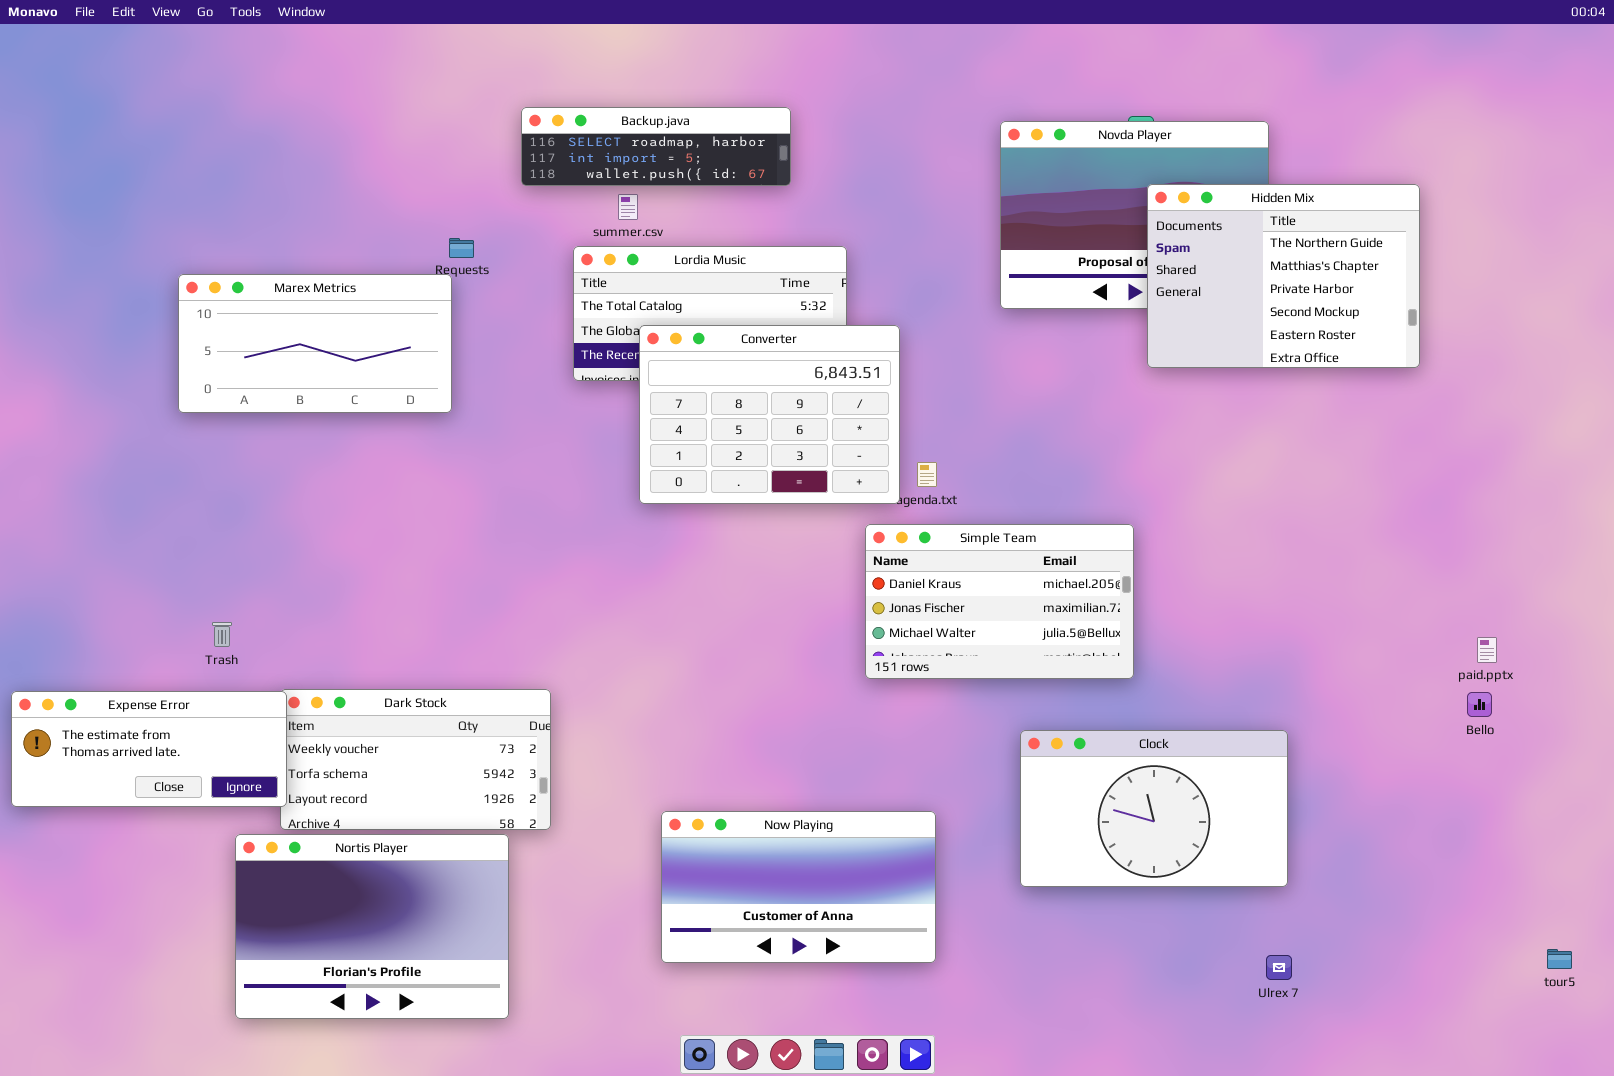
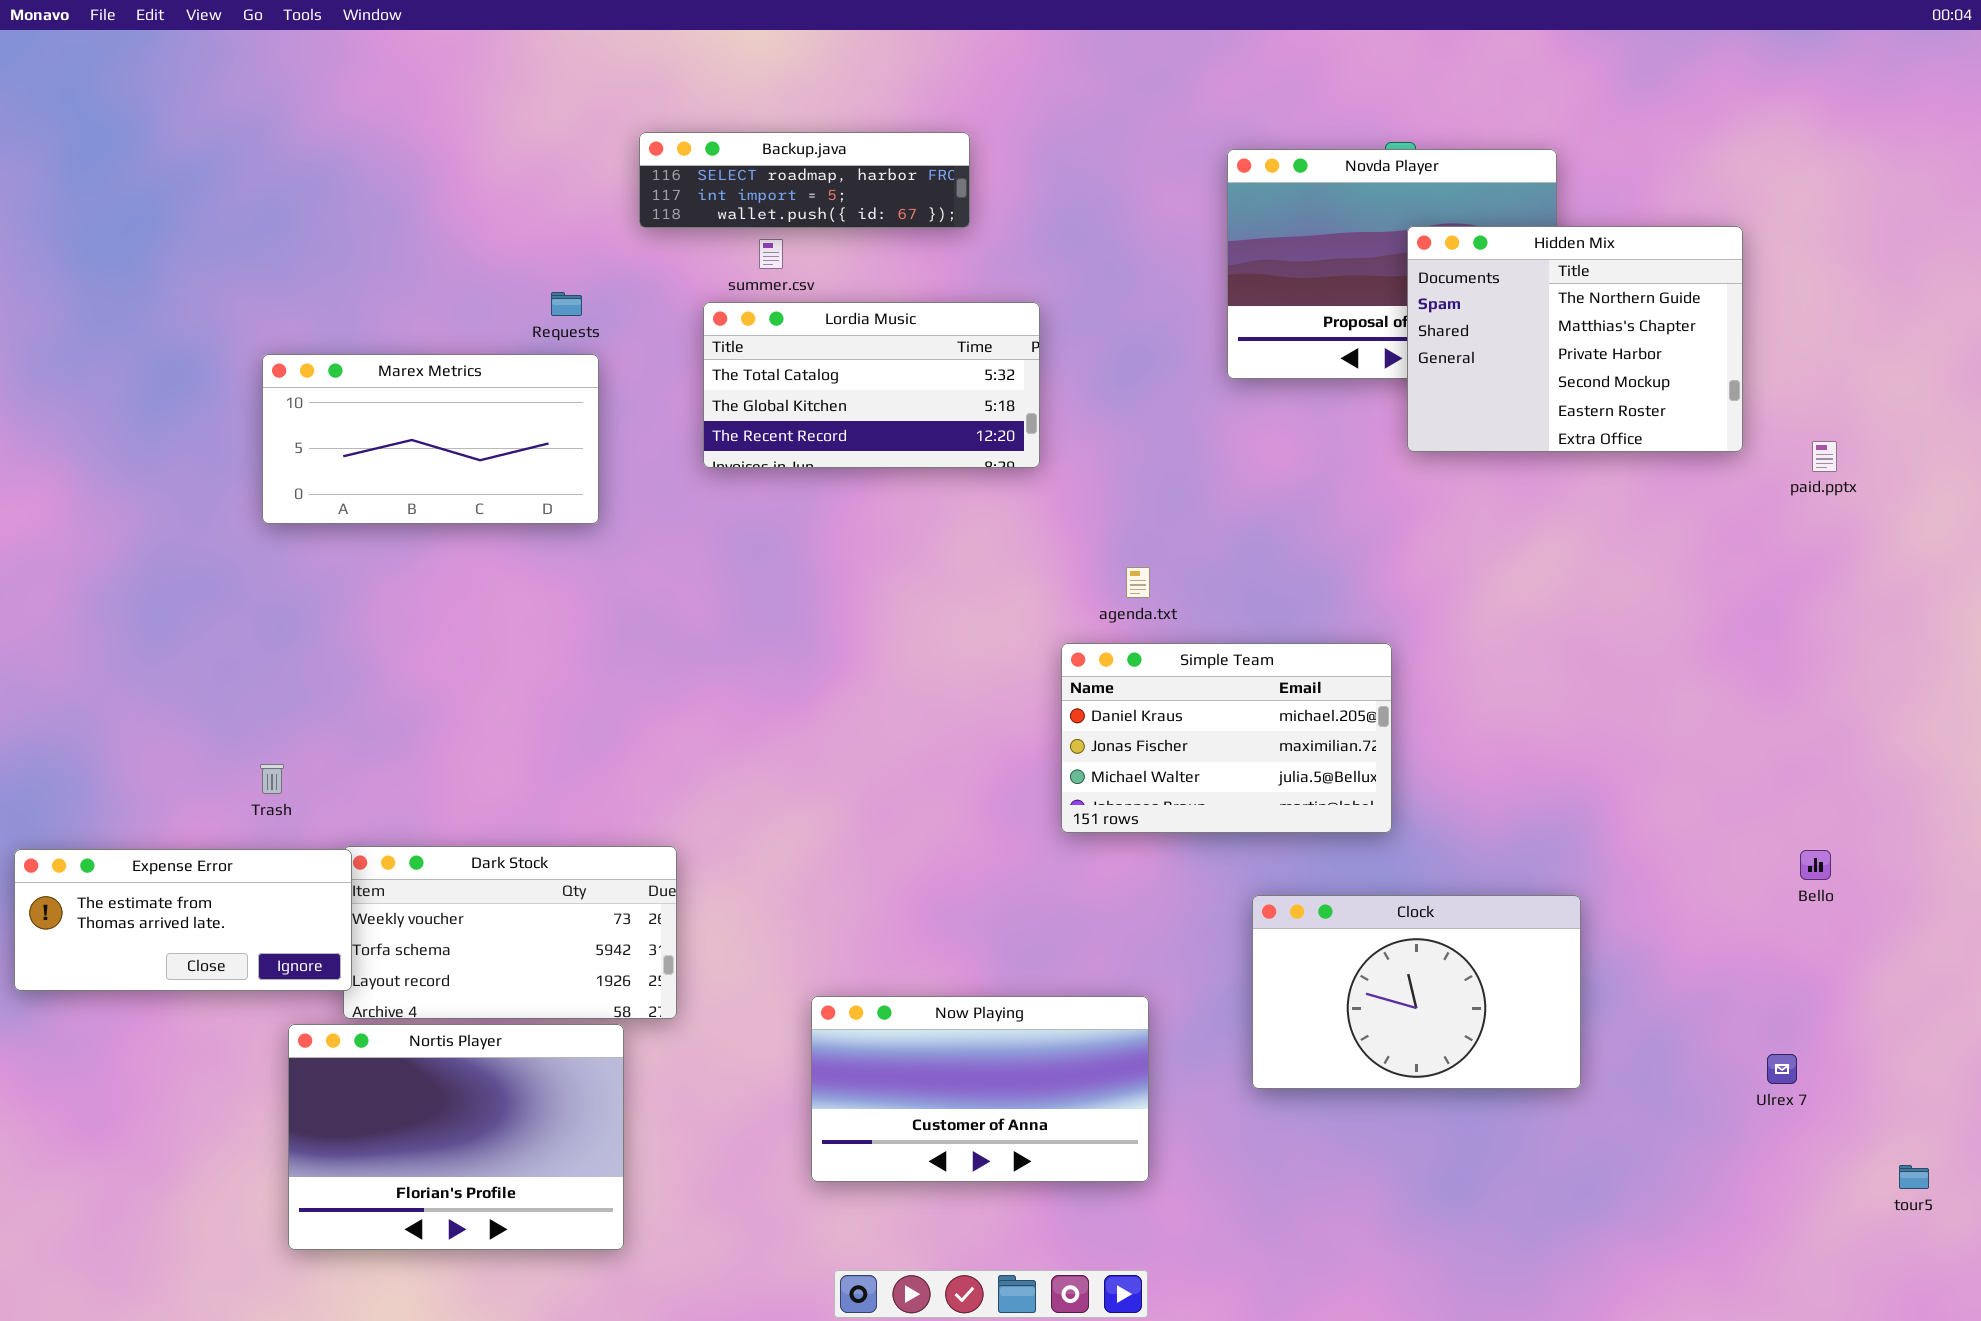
Marex Metrics: [178,274,452,413] -> [262,354,599,524], moved
Converter: [639,325,900,504] -> none, closed
paid.pptx: [1477,637,1497,663] -> [1812,441,1837,472], moved
Ulrex 7: [1266,955,1292,980] -> [1767,1054,1797,1084], moved

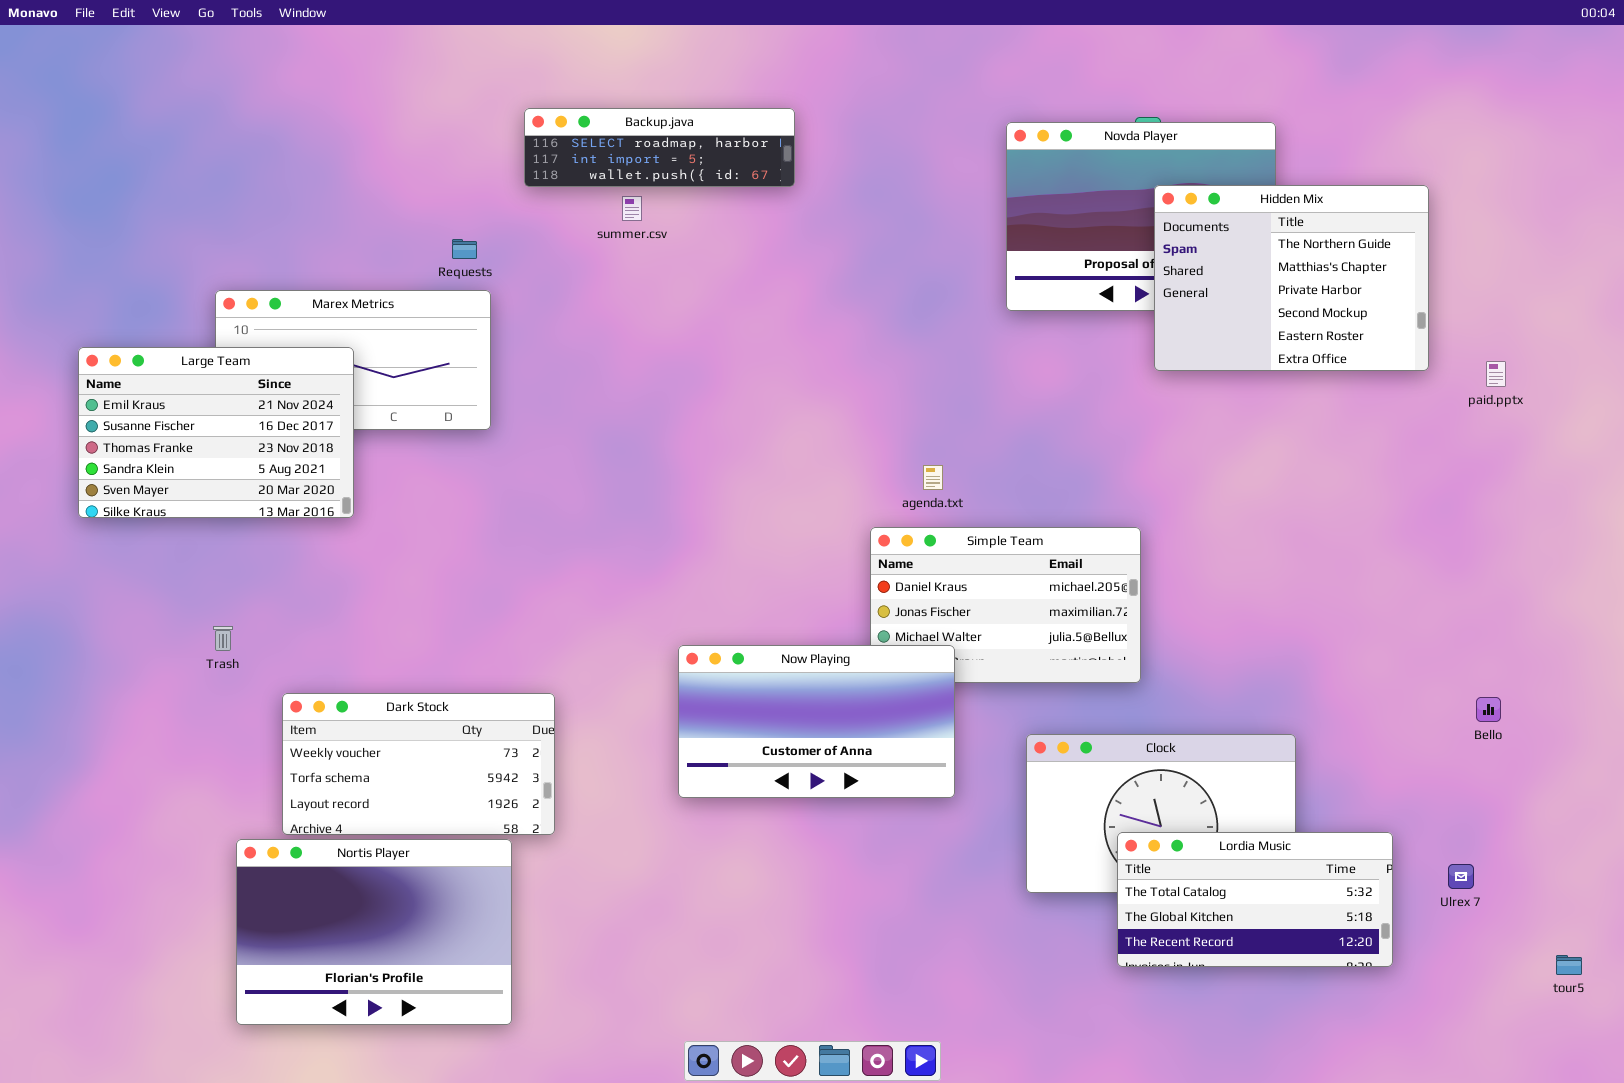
Lordia Music: [703,302,1040,468] -> [1117,832,1393,967], moved
Large Team: none -> [78,347,354,518], opened
Expense Error: [14,849,352,991] -> none, closed
Now Playing: [811,996,1149,1182] -> [678,645,955,798], moved

